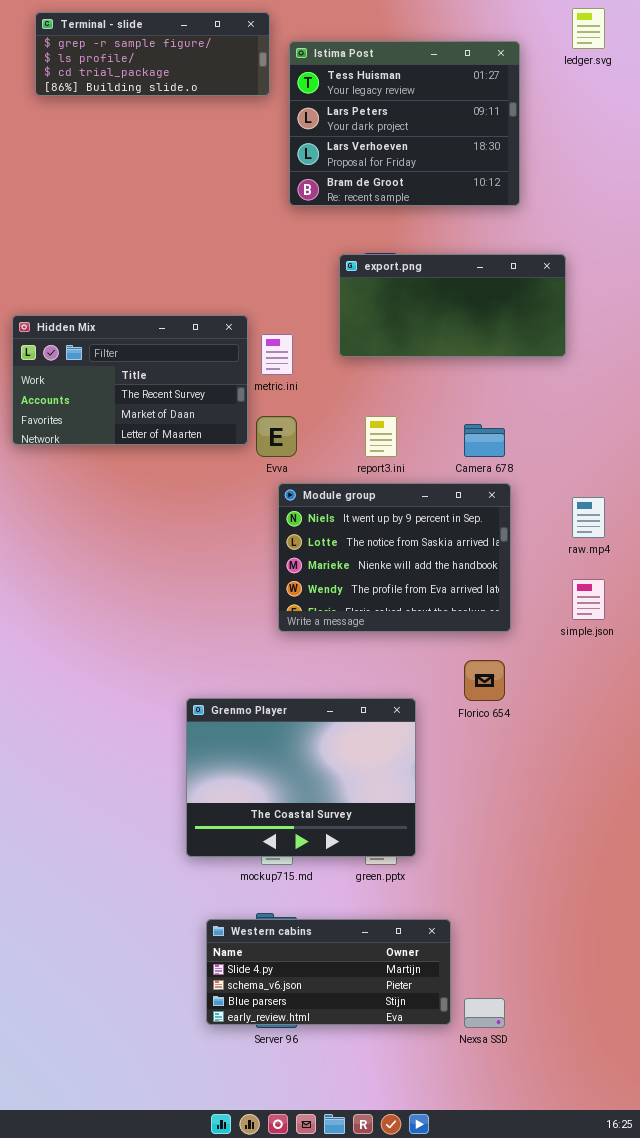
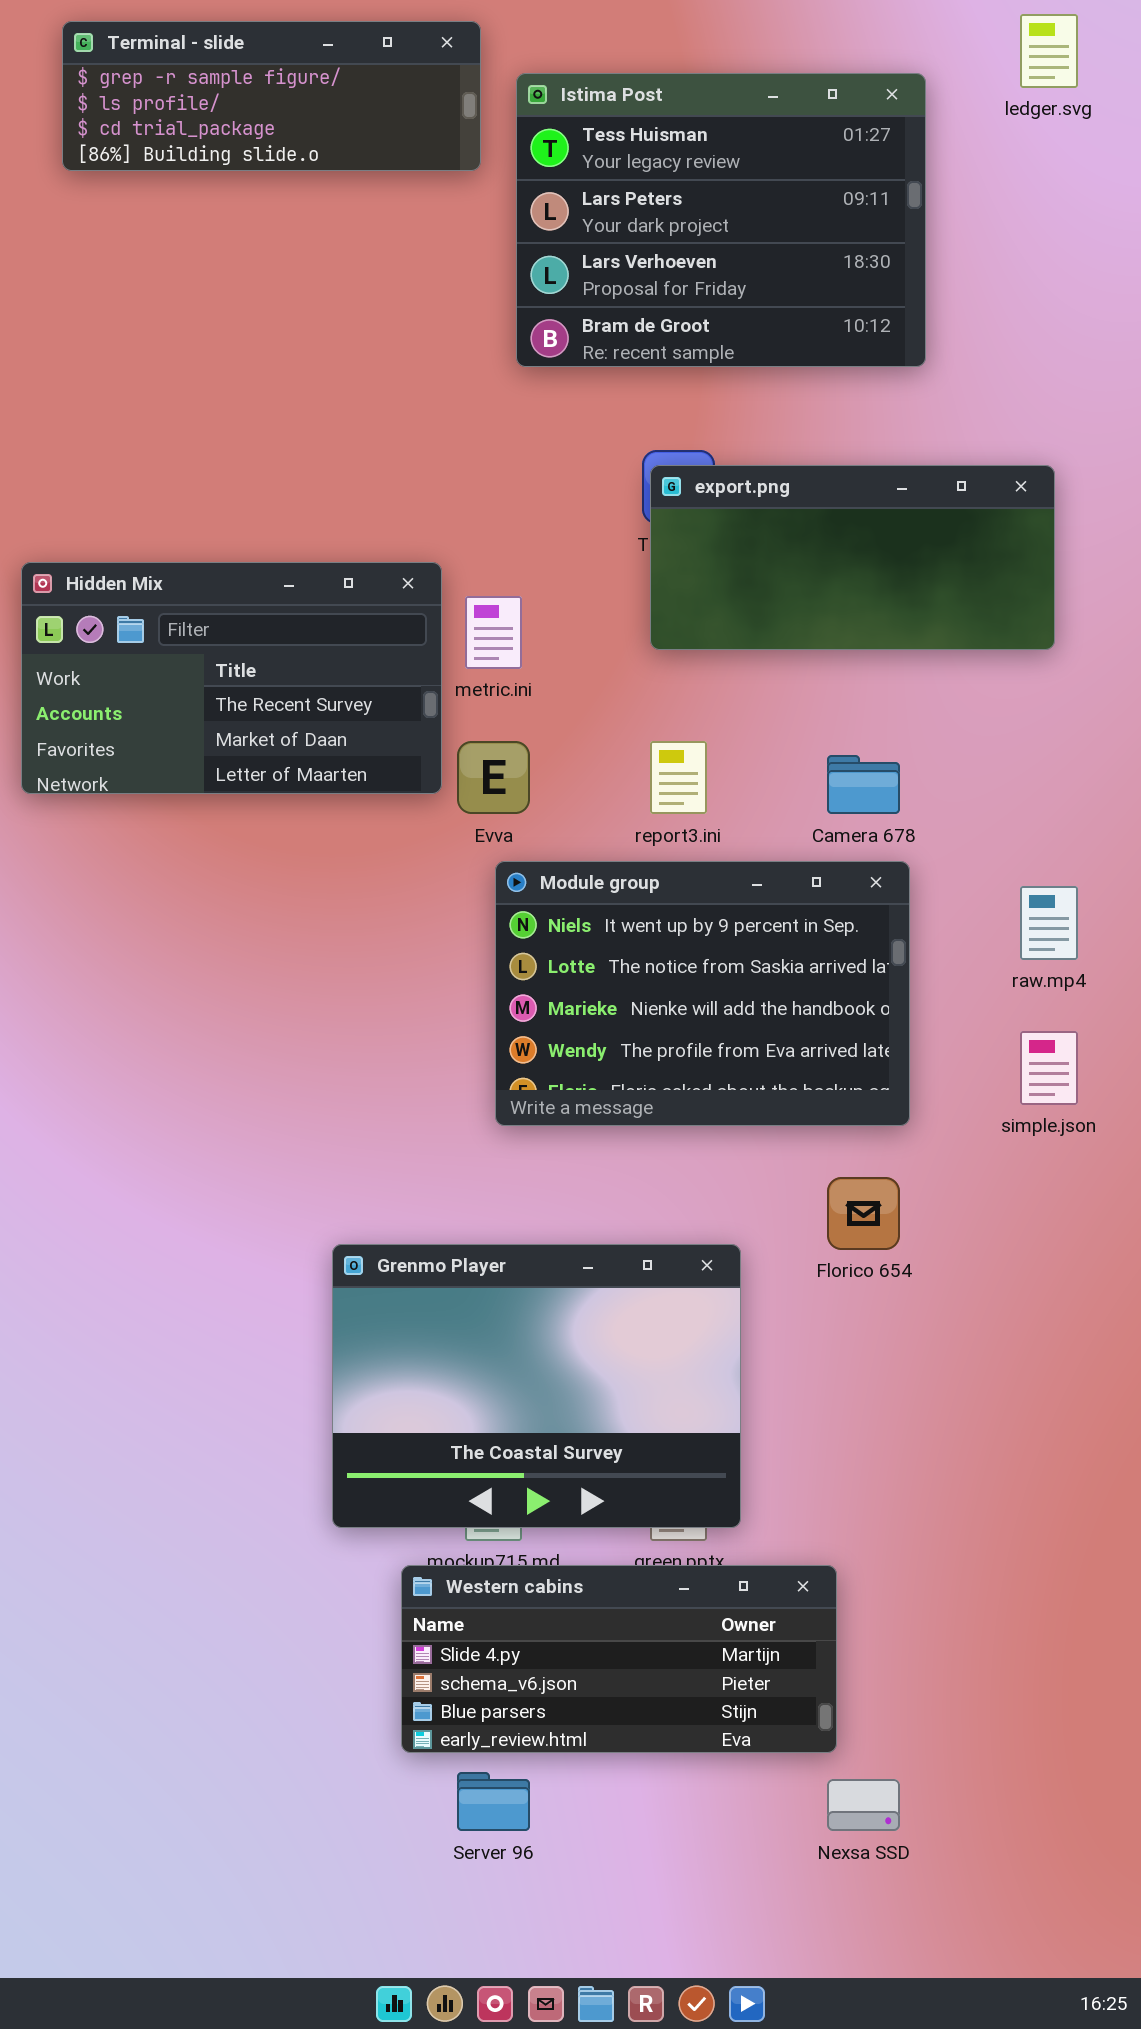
export.png: [339,254,566,357] -> [650,465,1055,650], moved
Western cabins: [206,919,451,1025] -> [401,1565,837,1753], moved

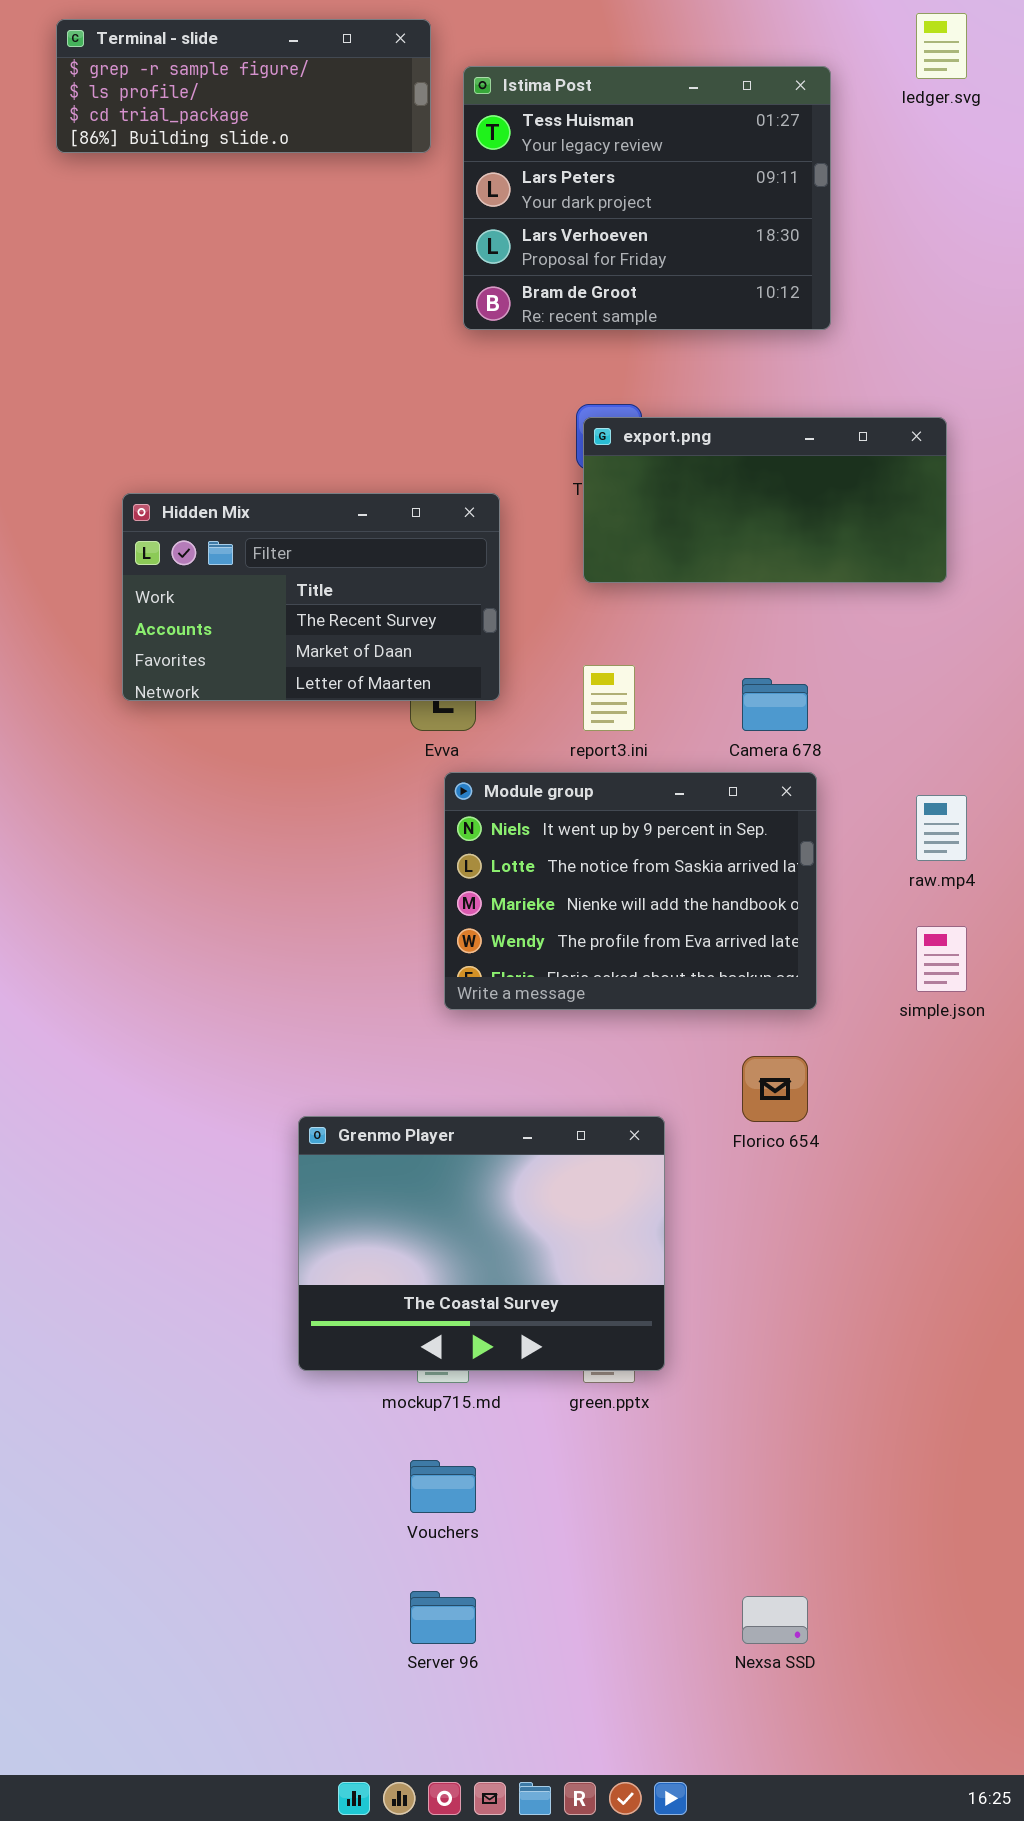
Hidden Mix: [21,562,442,794] -> [122,493,500,701], moved
Western cabins: [401,1565,837,1753] -> none, closed

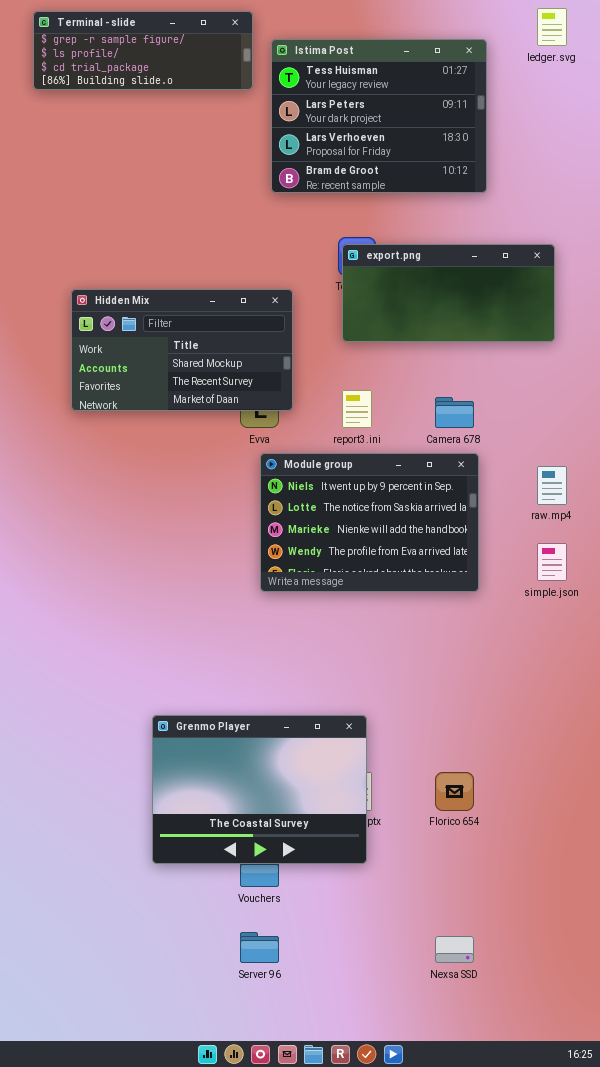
Hidden Mix: [122,493,500,701] -> [71,289,293,411], scrolled up 1 row
Florico 654: [742,1056,808,1122] -> [435,772,474,811], moved
Grenmo Player: [298,1116,665,1371] -> [152,715,367,864], moved

